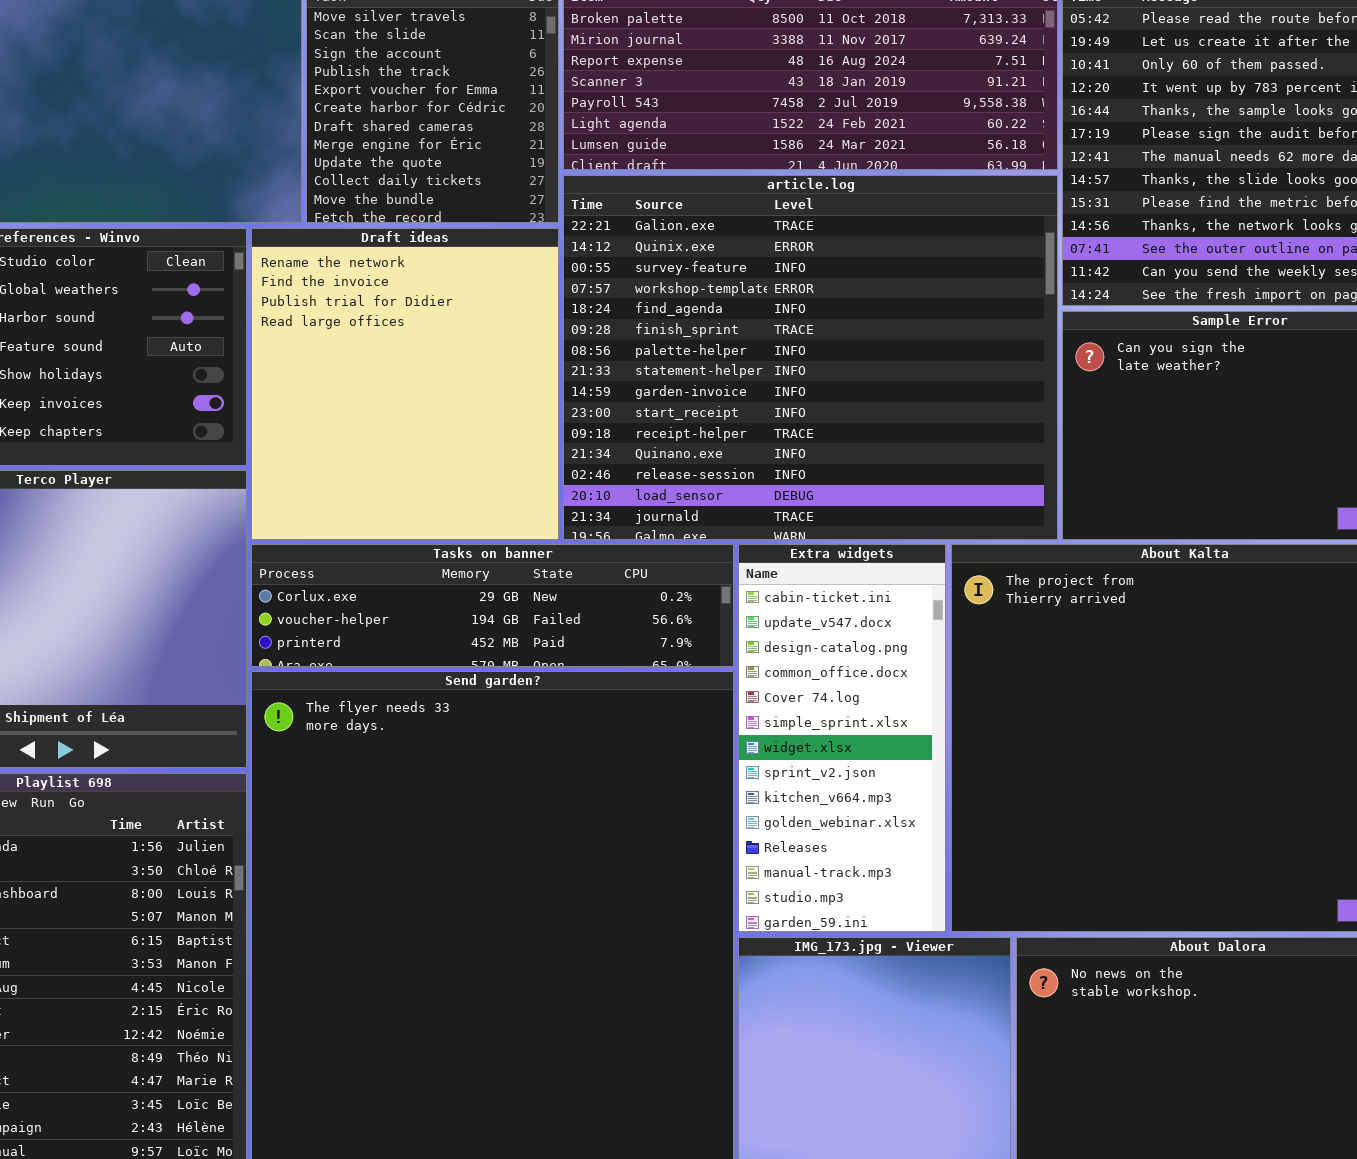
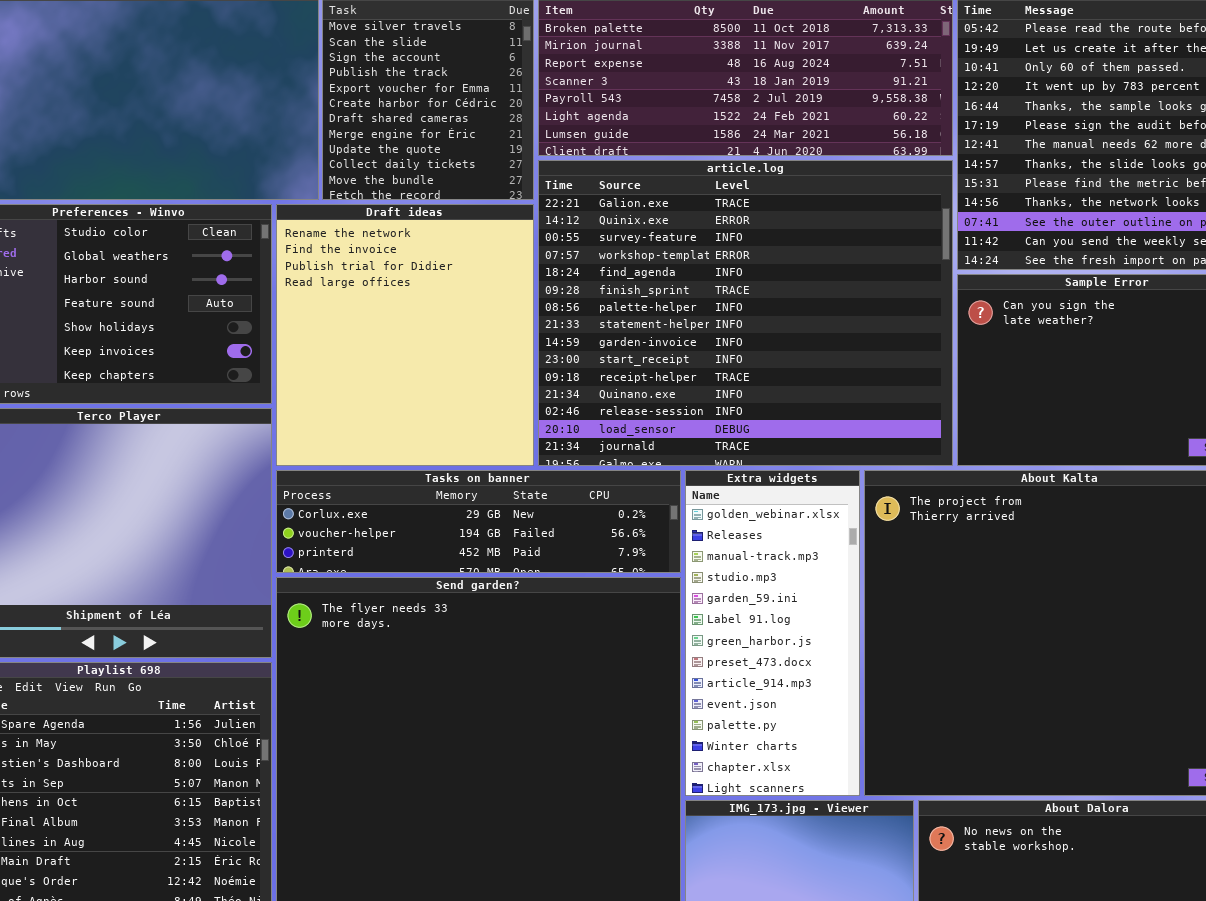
Extra widgets: [738,544,946,932] -> [685,470,860,796], scrolled down 9 rows

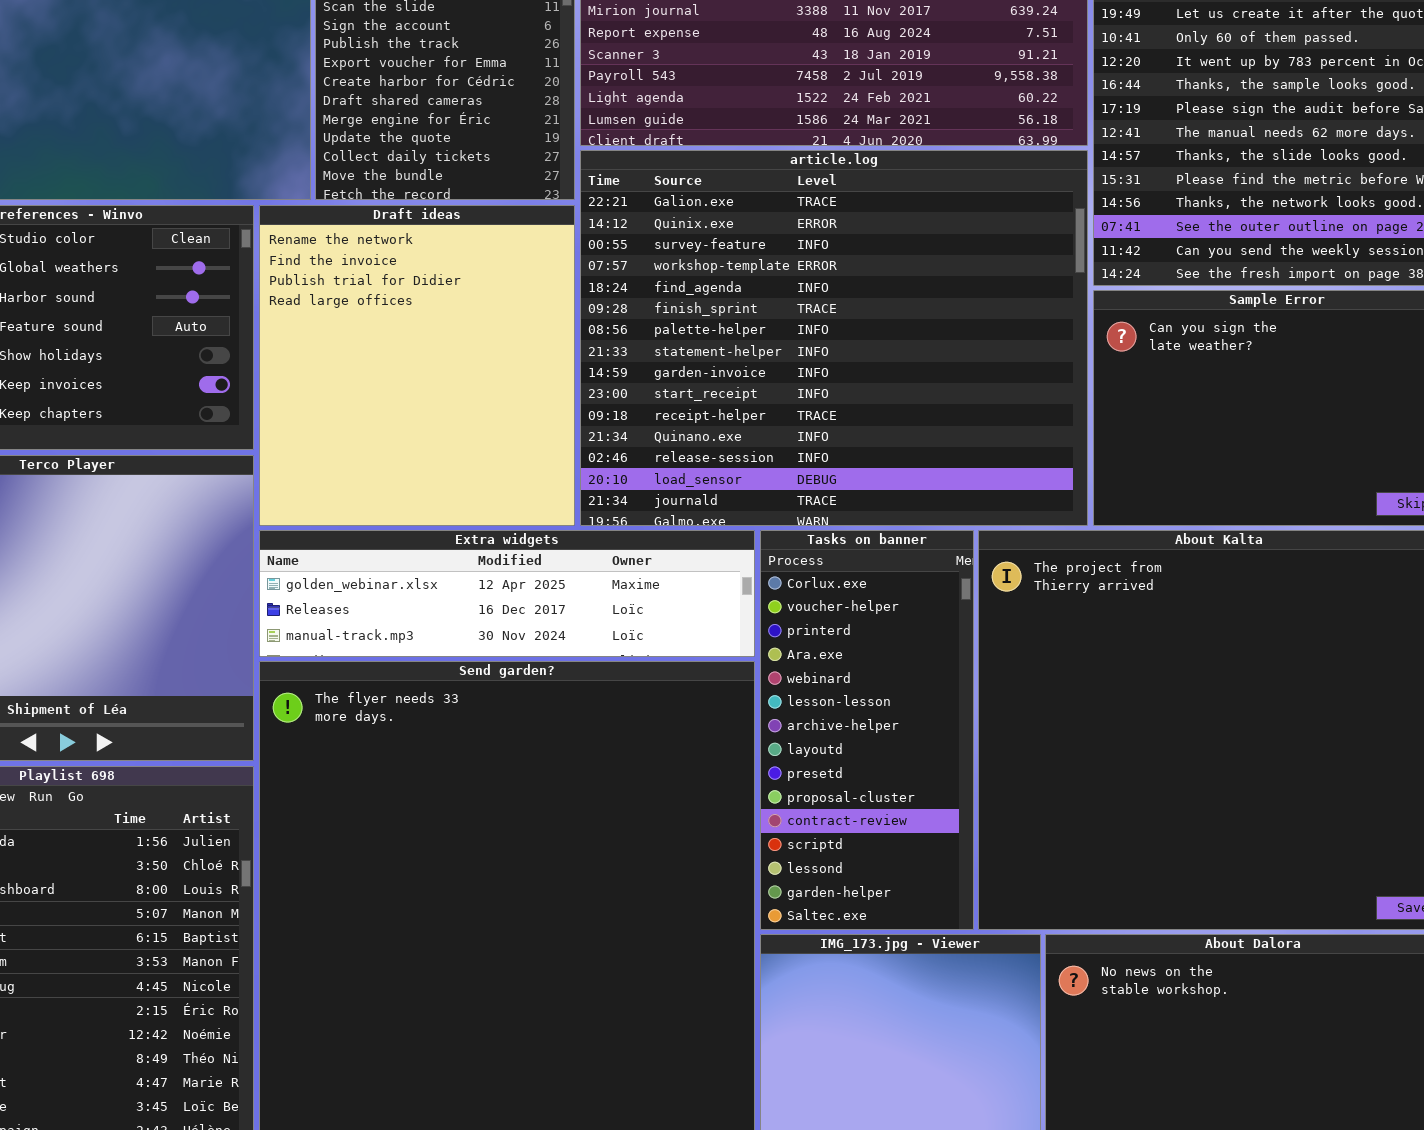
Tasks on banner: [276,470,681,573] -> [760,530,974,930], moved, resized
Extra widgets: [685,470,860,796] -> [259,530,755,657], moved, resized

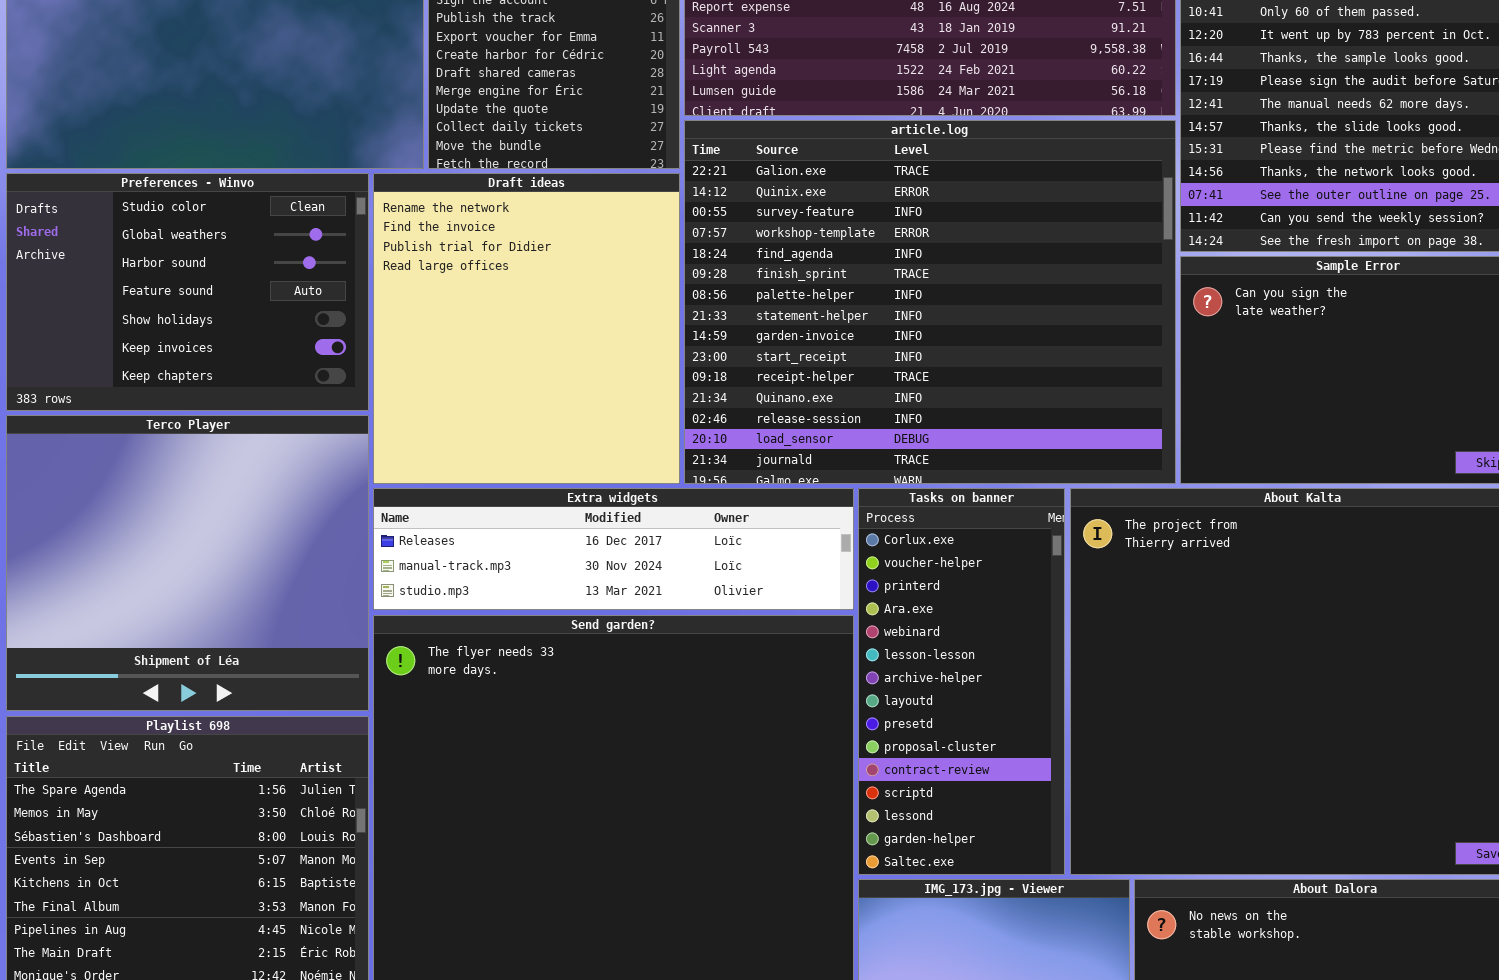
Extra widgets: [259,530,755,657] -> [373,488,854,610], scrolled down 1 row

